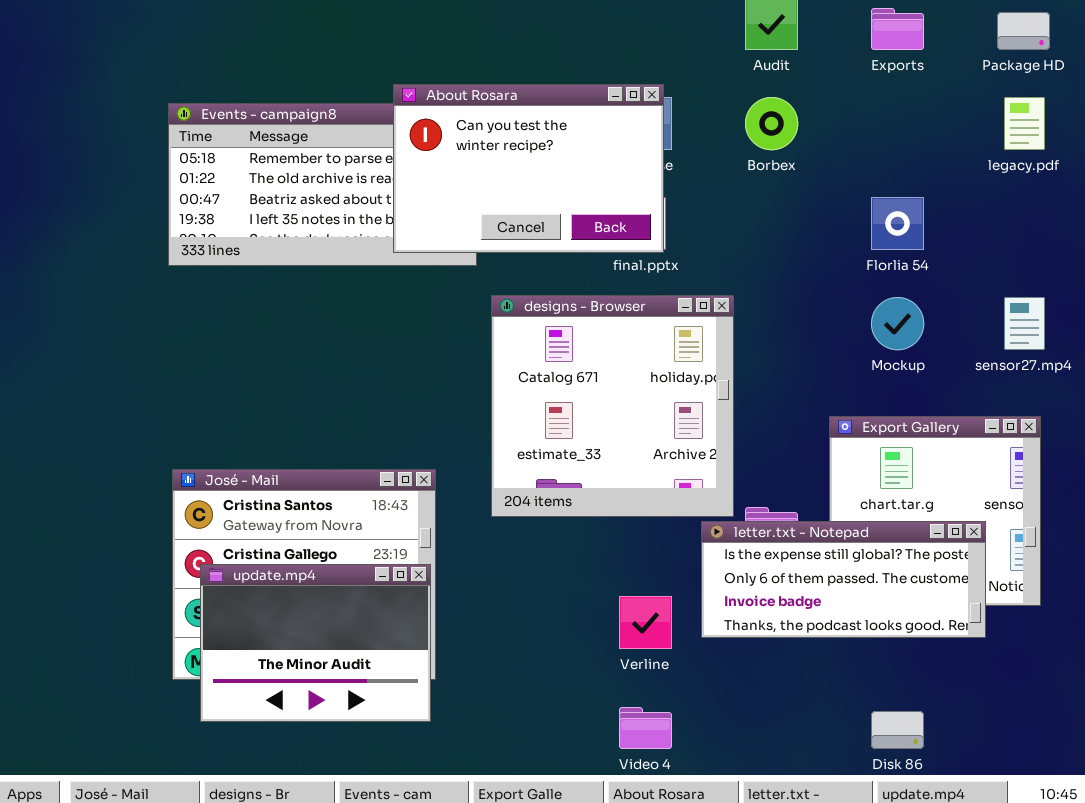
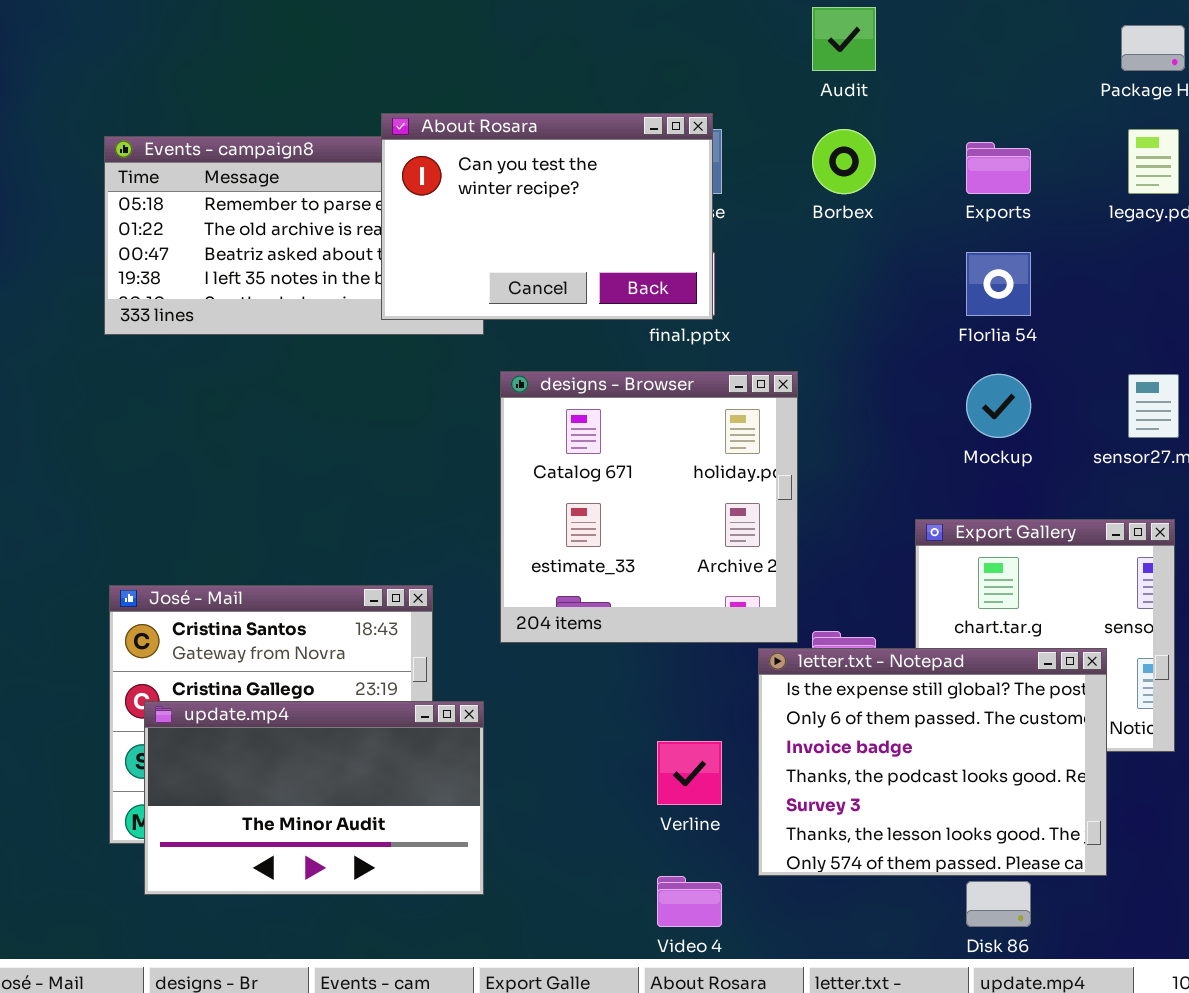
Exports: [871,8,924,50] -> [966,142,1031,194], moved
letter.txt - Notepad: [701,521,986,638] -> [758,648,1107,876], resized
update.mp4: [200,564,431,722] -> [144,701,484,895], resized

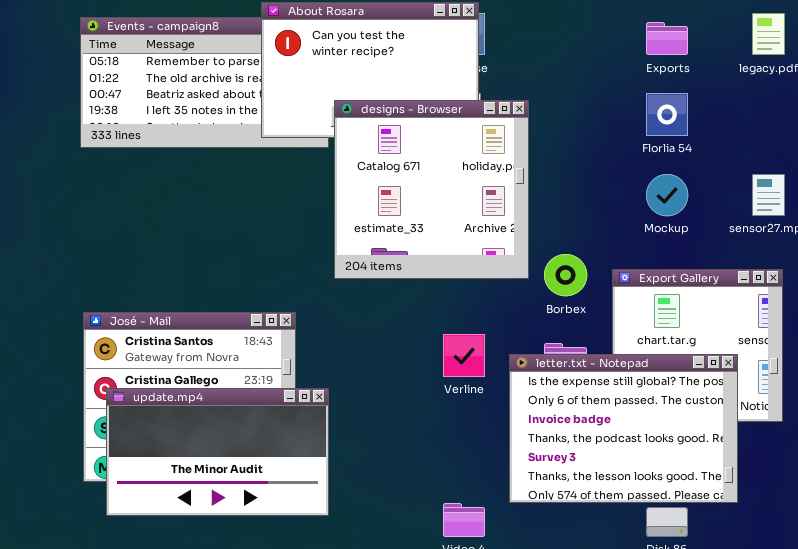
Borbex: [812,129,876,194] -> [544,254,587,296], moved
designs - Browser: [500,371,798,643] -> [334,100,529,279], moved
Verline: [657,741,722,805] -> [443,334,485,377], moved

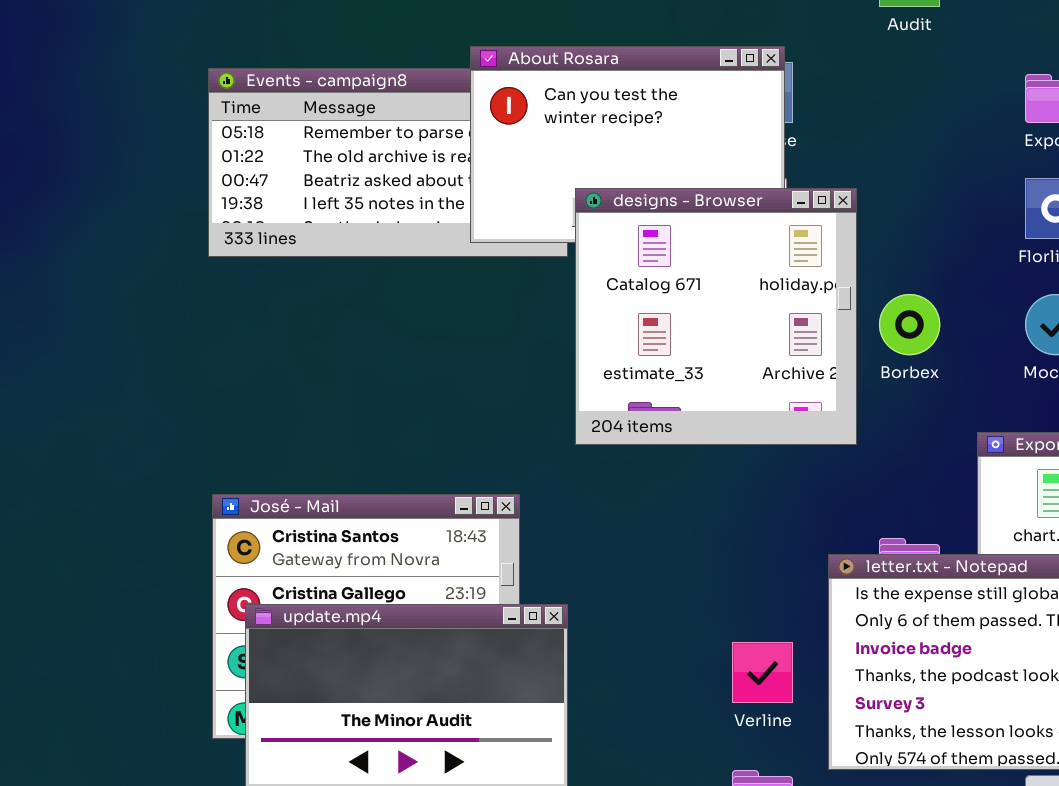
Borbex: [544,254,587,296] -> [879,294,940,355], moved
Verline: [443,334,485,377] -> [732,642,793,703], moved

